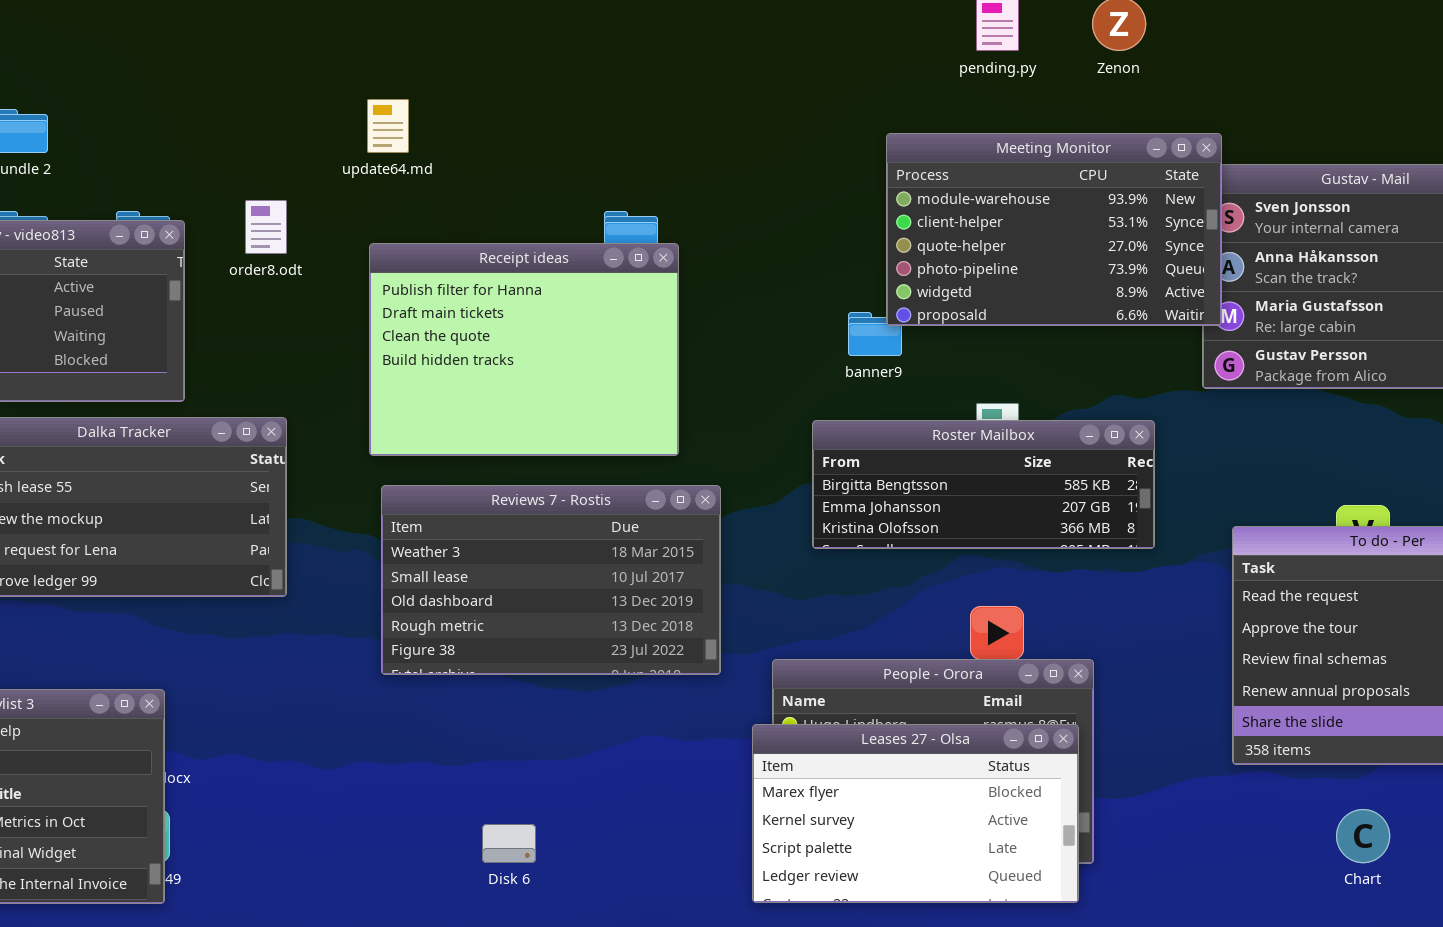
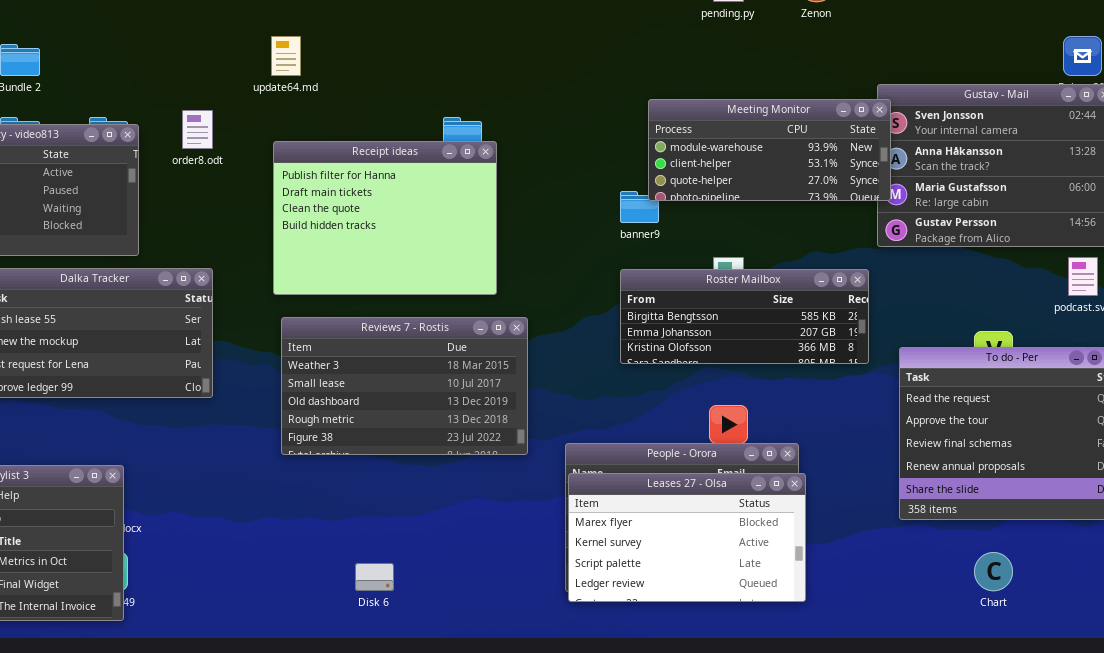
Meeting Monitor: [886,133,1222,326] -> [648,99,891,201], resized
Roster Mailbox: [812,420,1155,549] -> [620,269,869,364], moved
Leases 27 - Olsa: [752,724,1079,903] -> [568,473,806,602], moved

